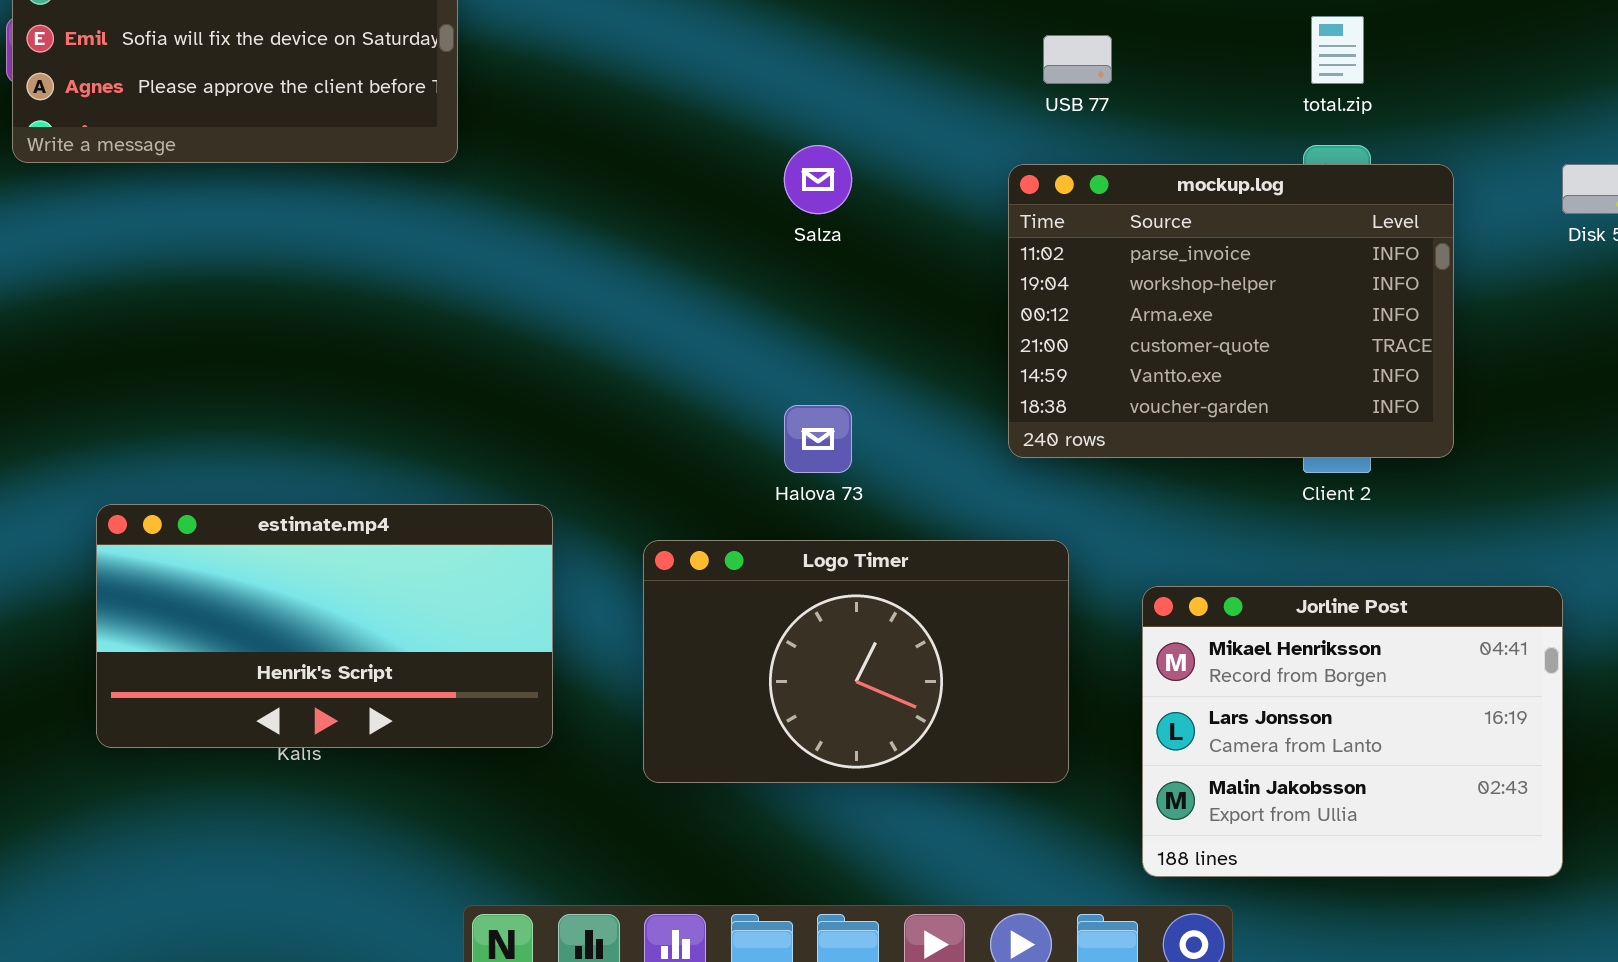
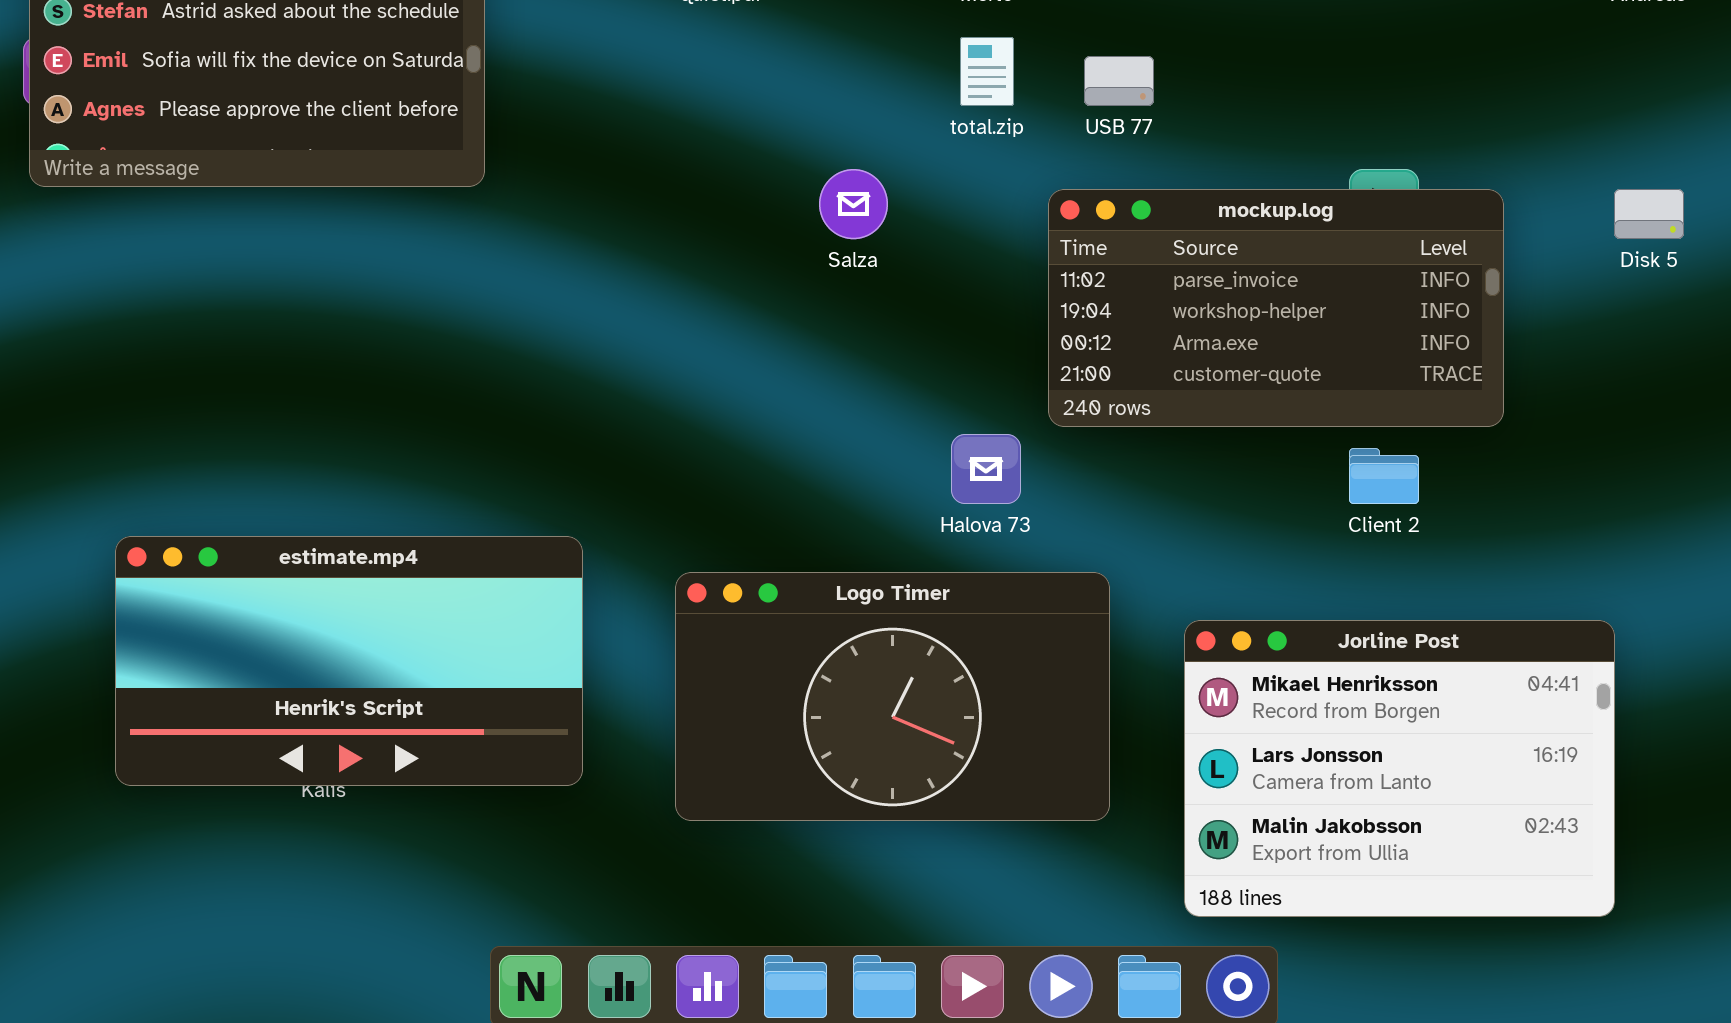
total.zip: [1311,16,1364,84] -> [960,37,1014,106], moved
mockup.log: [1008,164,1454,458] -> [1048,189,1504,427], resized
Halova 73: [784,405,852,473] -> [951,434,1021,504], moved

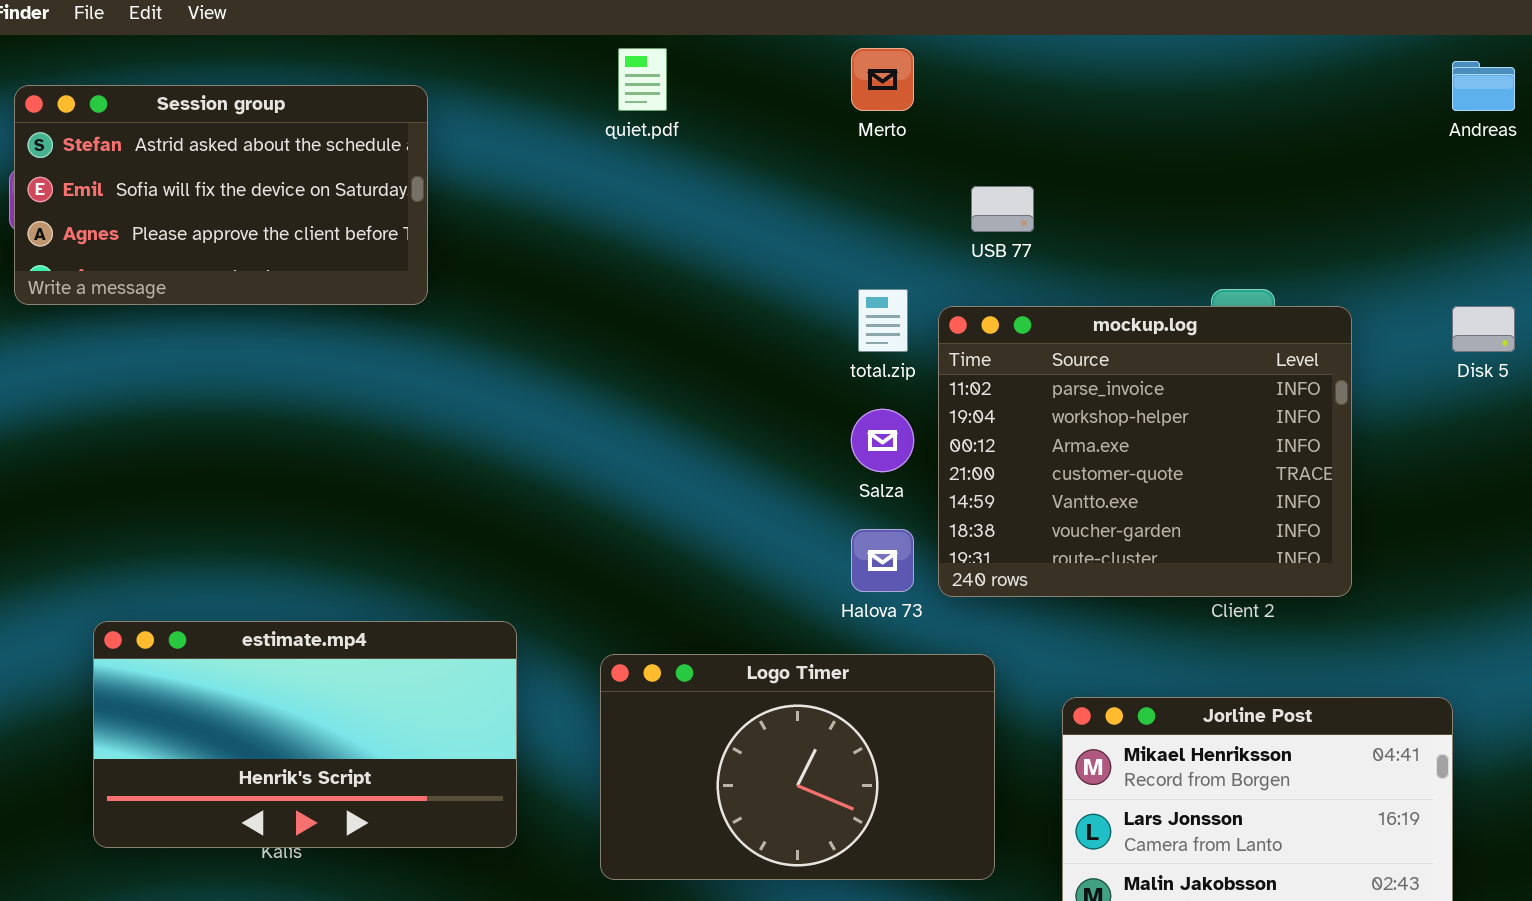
total.zip: [960,37,1014,106] -> [858,289,908,352], moved
Salza: [819,169,888,239] -> [851,409,914,472], moved
mockup.log: [1048,189,1504,427] -> [938,306,1352,597], resized

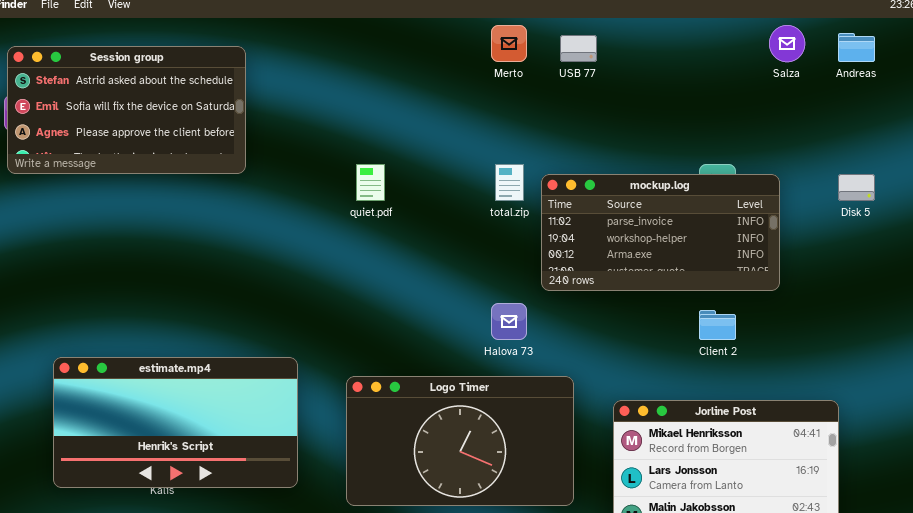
quiet.pdf: [618,48,667,111] -> [356,164,385,201], moved
USB 77: [971,186,1034,232] -> [560,35,597,62], moved
mockup.log: [938,306,1352,597] -> [541,174,780,291], resized
Salza: [851,409,914,472] -> [769,25,805,62], moved

